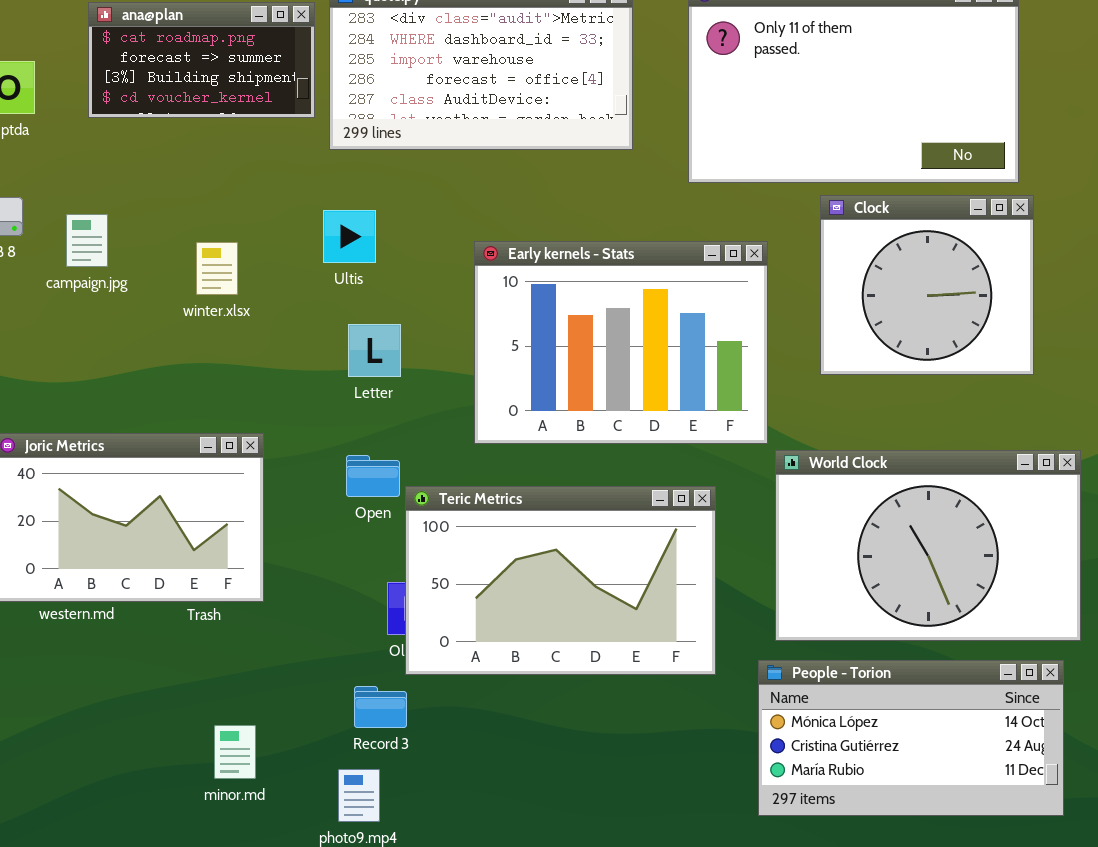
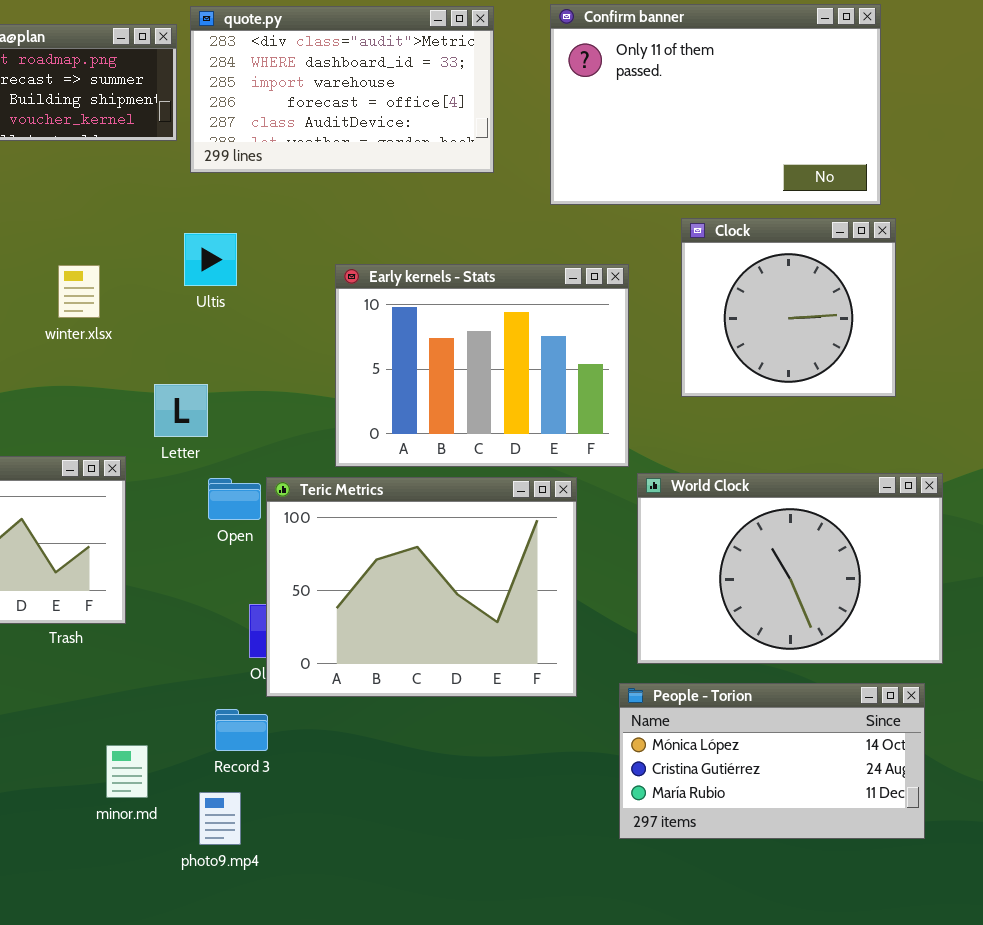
Letter: [348,324,401,377] -> [154,384,208,437], moved
Teric Metrics: [405,486,716,675] -> [266,477,577,697], resized
minor.md: [214,725,256,779] -> [106,745,148,798], moved

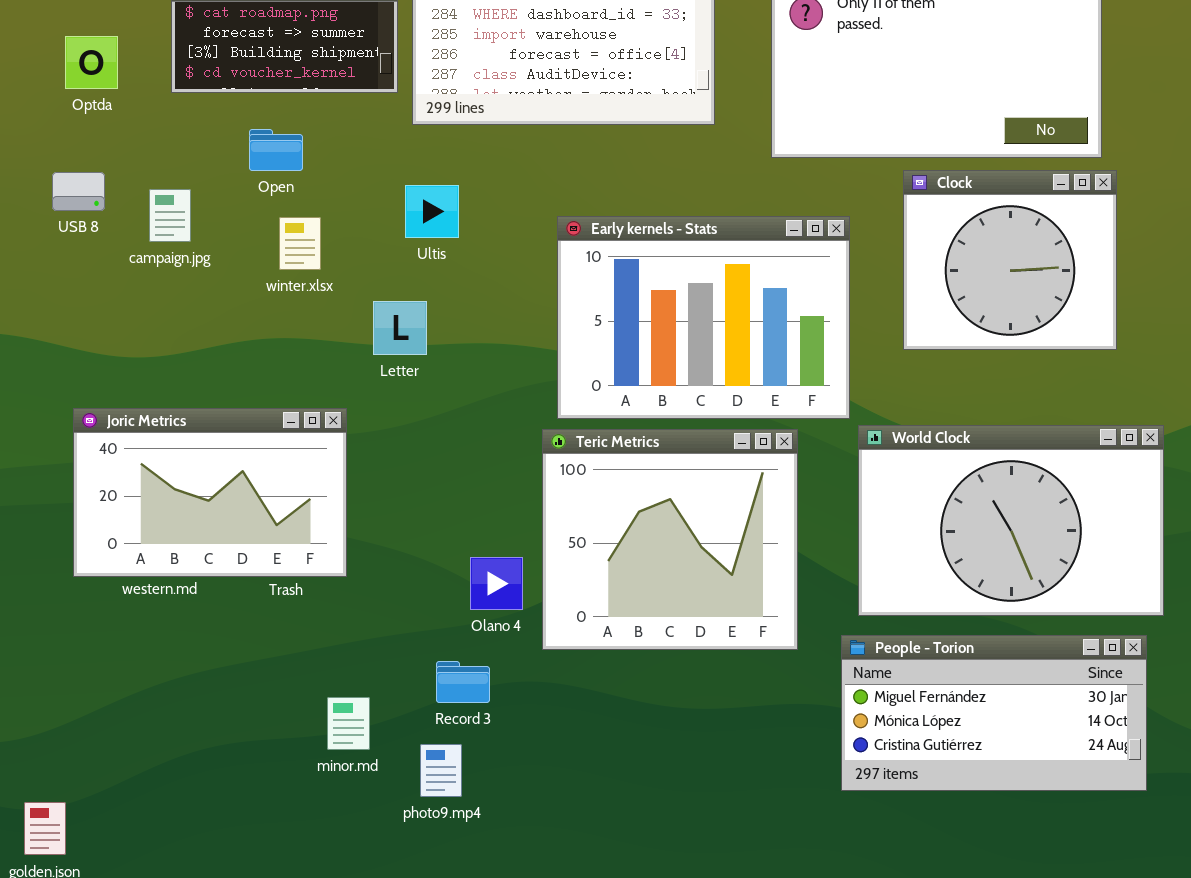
Letter: [154,384,208,437] -> [373,301,427,355], moved
Teric Metrics: [266,477,577,697] -> [542,429,798,650], resized
Open: [208,478,261,520] -> [249,129,303,171], moved
People - Torion: [619,683,925,839] -> [841,635,1147,791], scrolled up 1 row

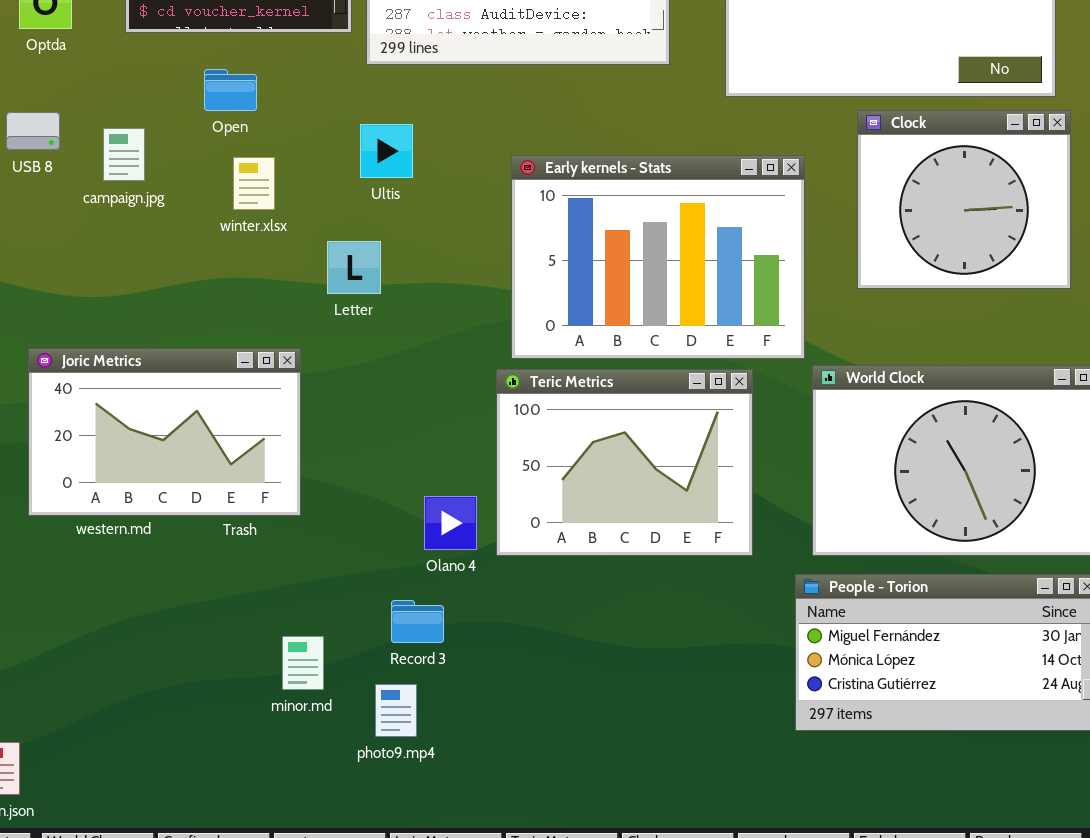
Teric Metrics: [542,429,798,650] -> [496,369,753,556], resized

